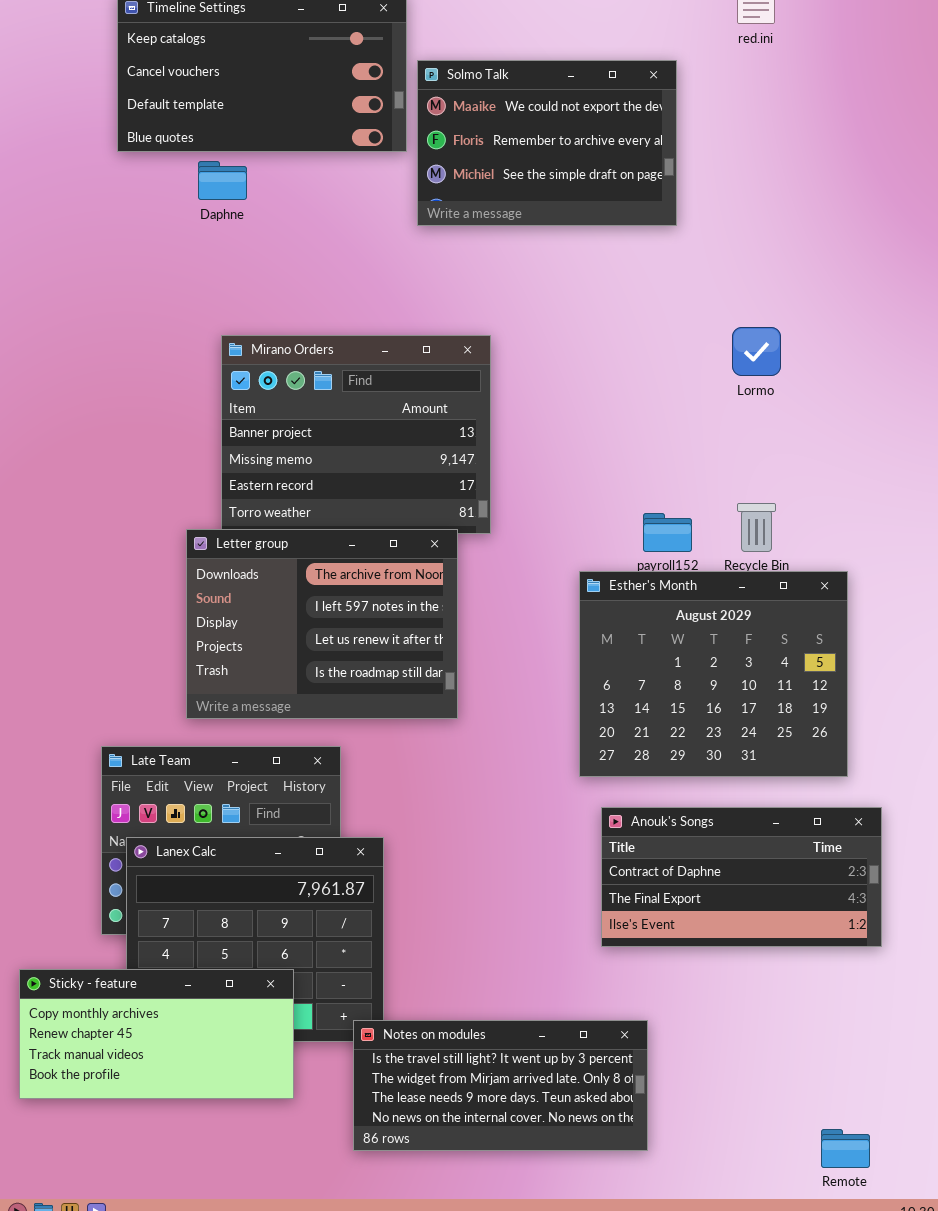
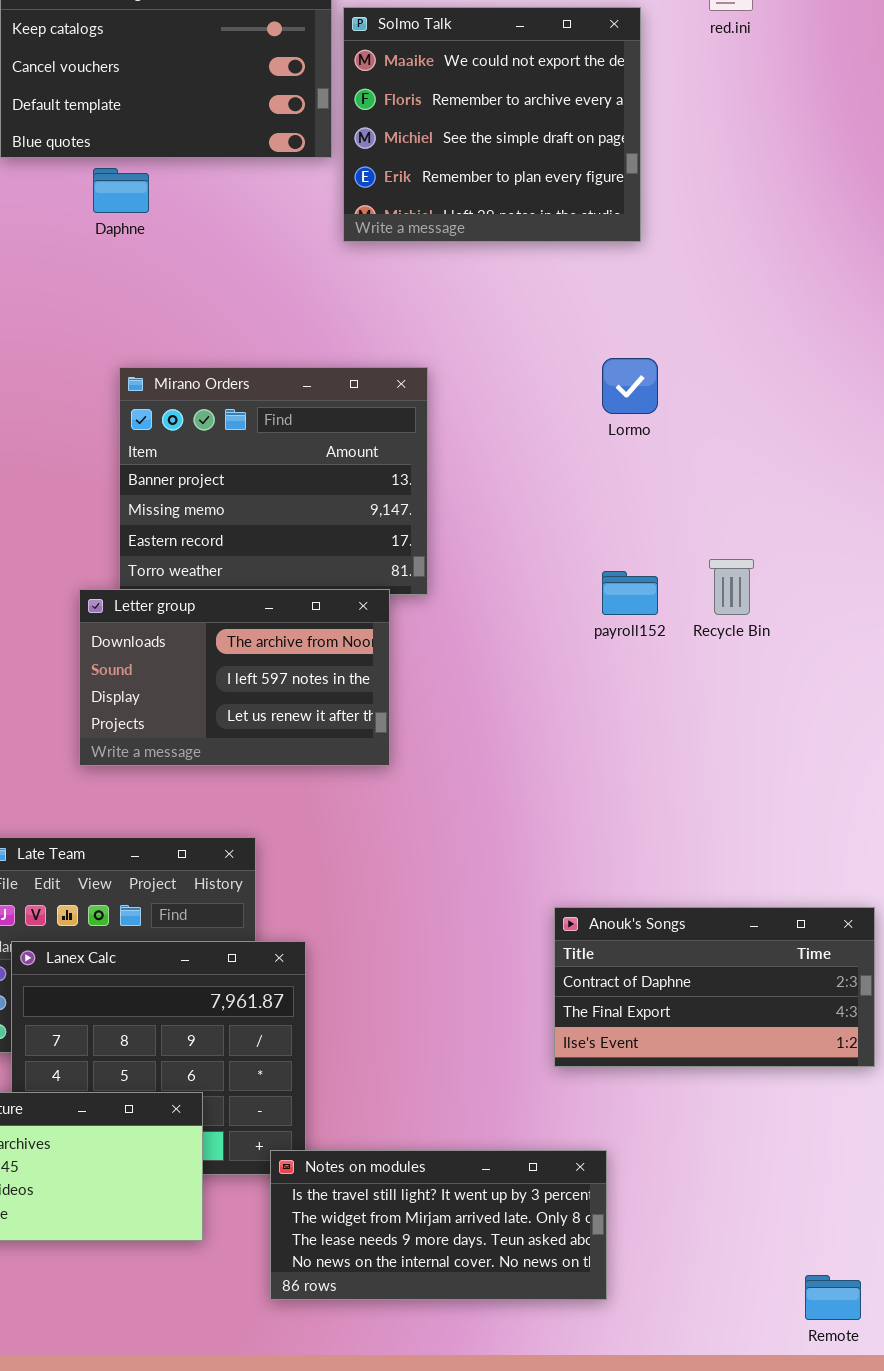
Solmo Talk: [417,60,677,226] -> [343,7,641,242], resized
Lormo: [732,327,781,376] -> [602,358,658,414], moved
Letter group: [186,529,458,719] -> [79,589,390,766], resized
Esther's Month: [579,571,848,777] -> none, closed

